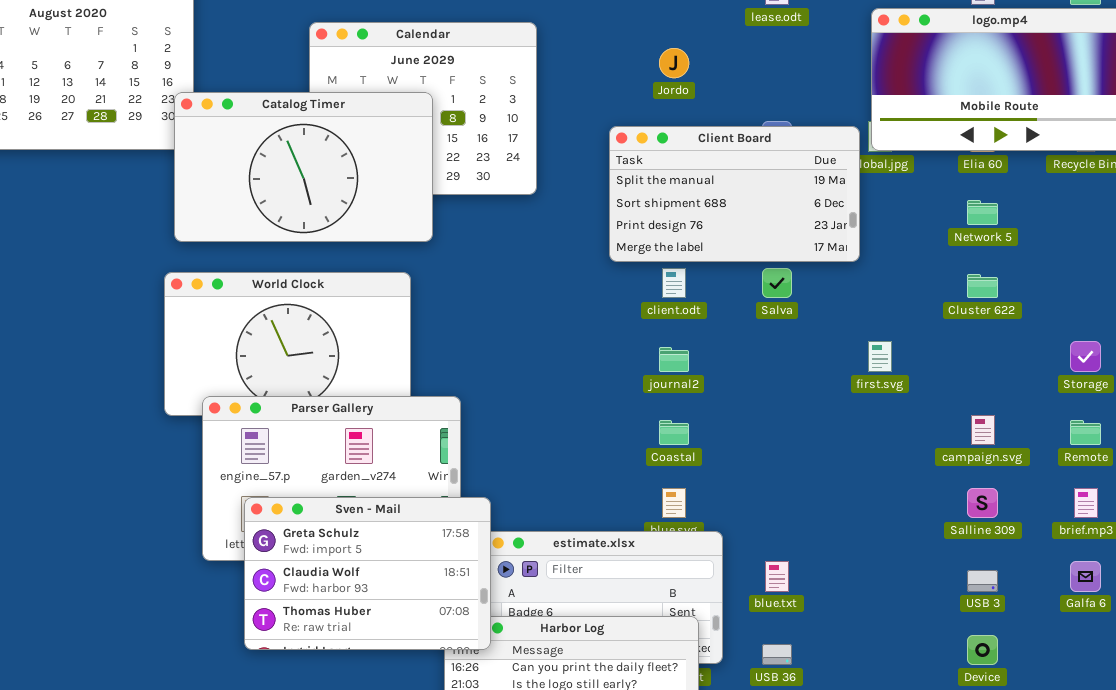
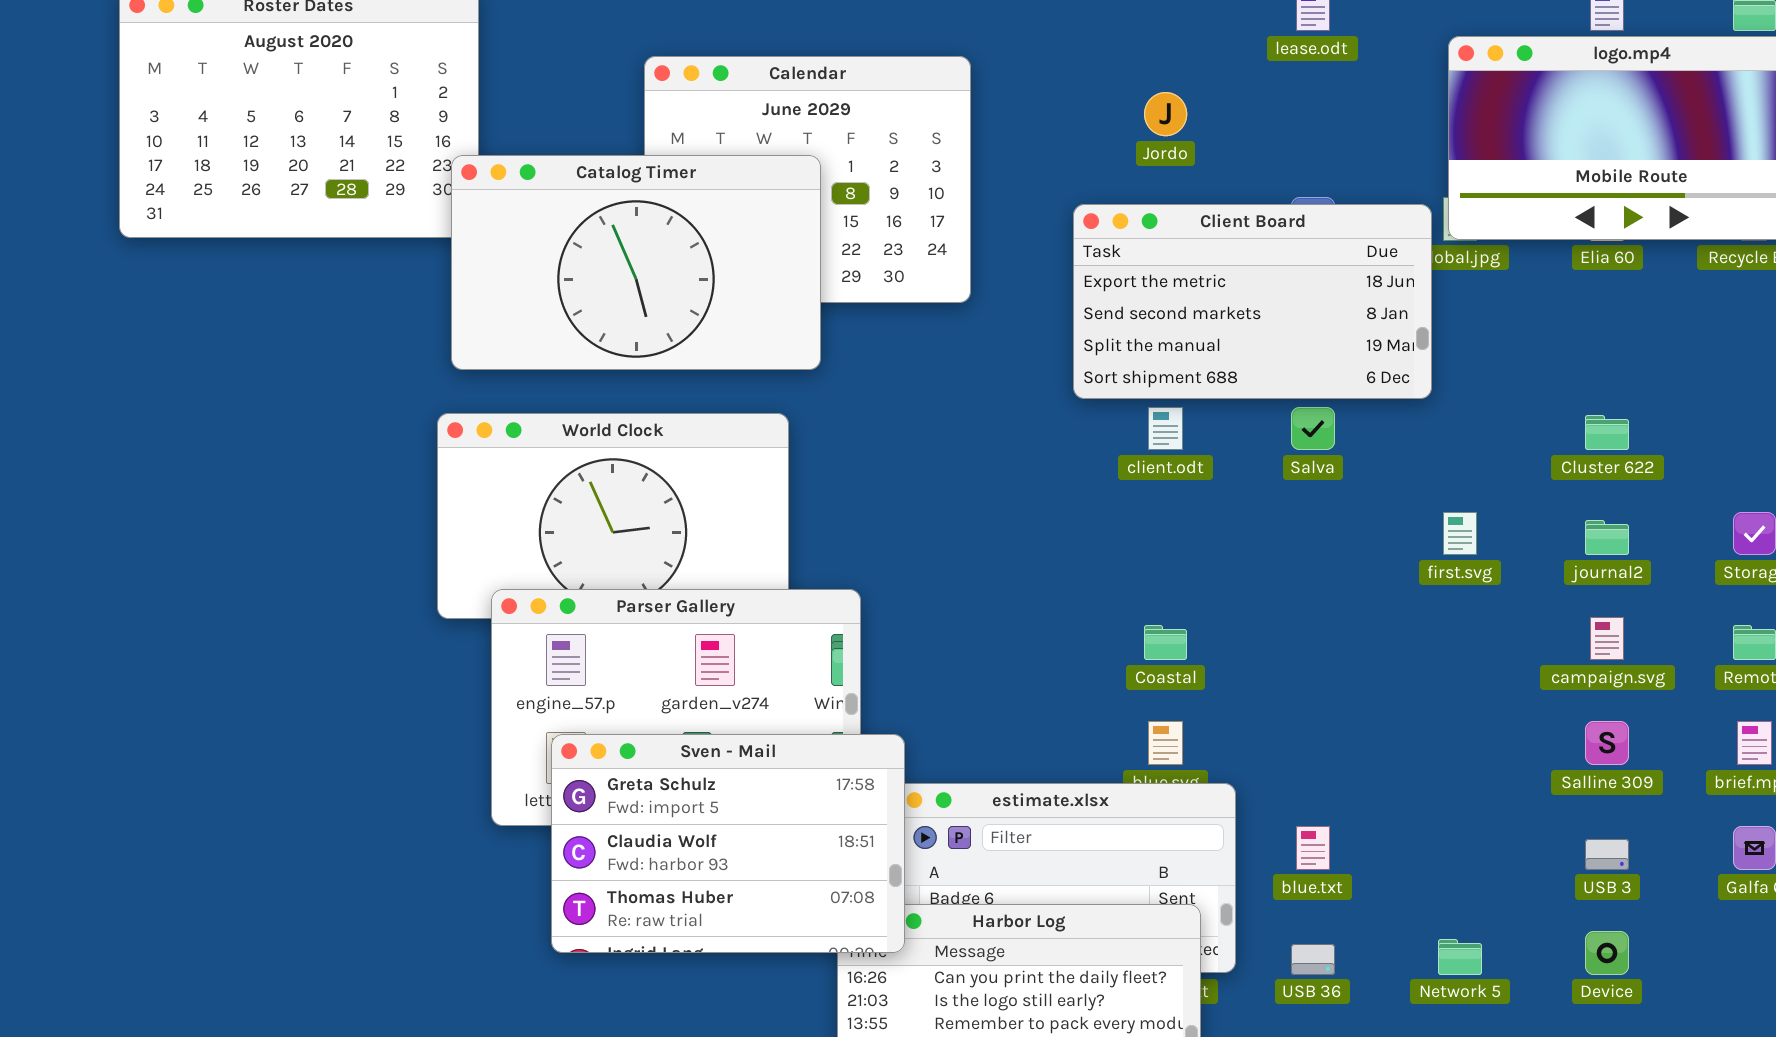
Client Board: [609,126,860,262] -> [1073,204,1432,399], scrolled up 2 rows
Network 5: [967,200,998,225] -> [1438,939,1482,975], moved
journal2: [659,347,689,372] -> [1585,520,1629,555], moved

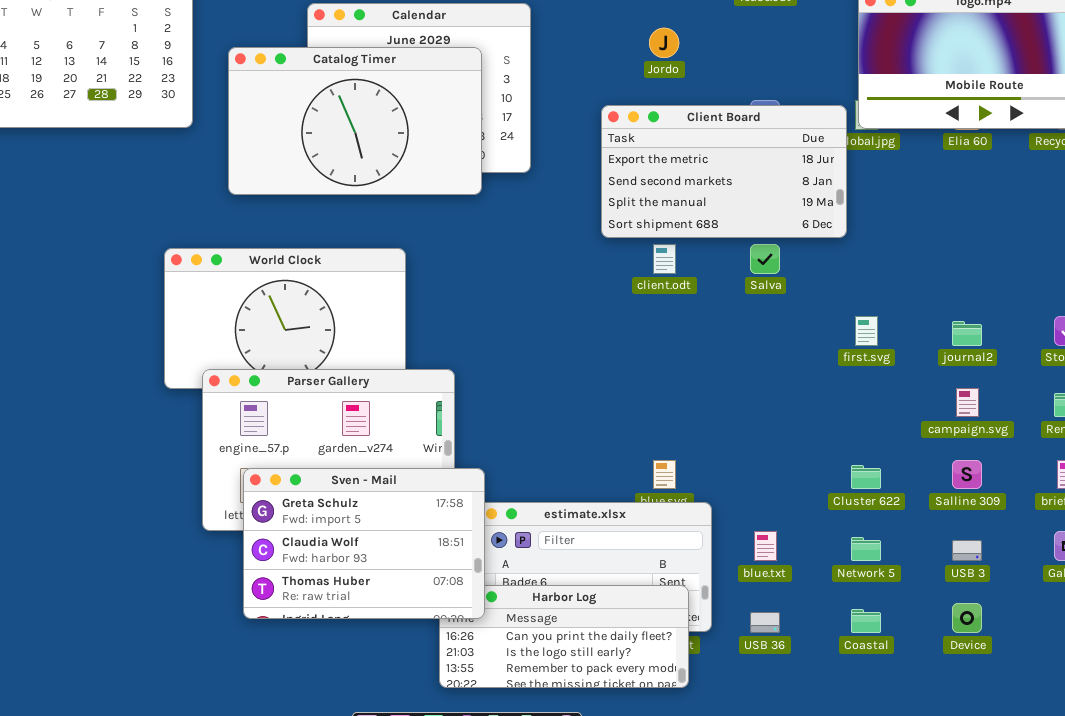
Catalog Timer: [451,155,821,370] -> [228,47,482,195], moved
Cluster 622: [1585,415,1629,450] -> [851,465,881,489], moved
Coastal: [1144,625,1187,660] -> [851,609,881,633], moved
Network 5: [1438,939,1482,975] -> [851,537,881,561], moved

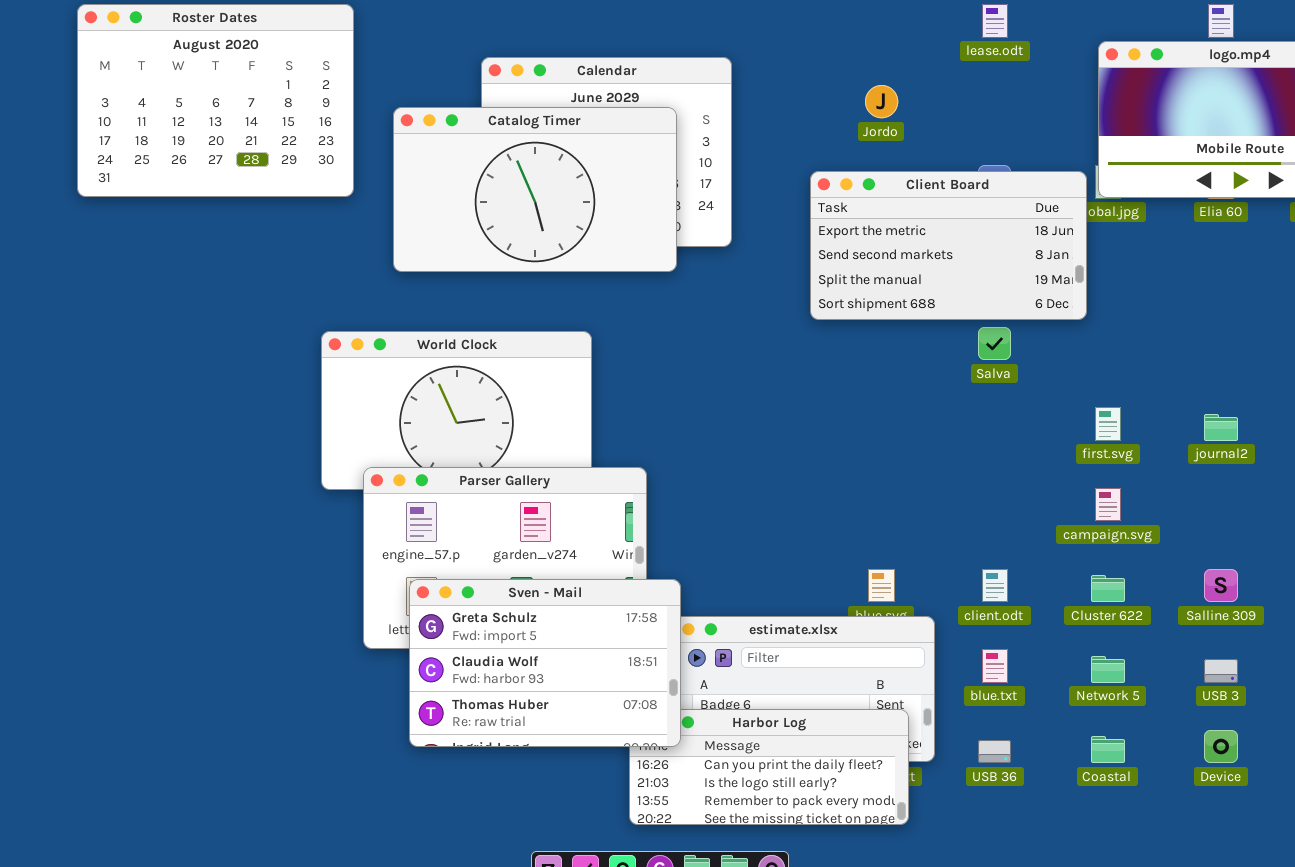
client.odt: [653,244,676,274] -> [982,569,1008,602], moved
campaign.svg: [956,388,979,417] -> [1095,488,1121,521], moved

